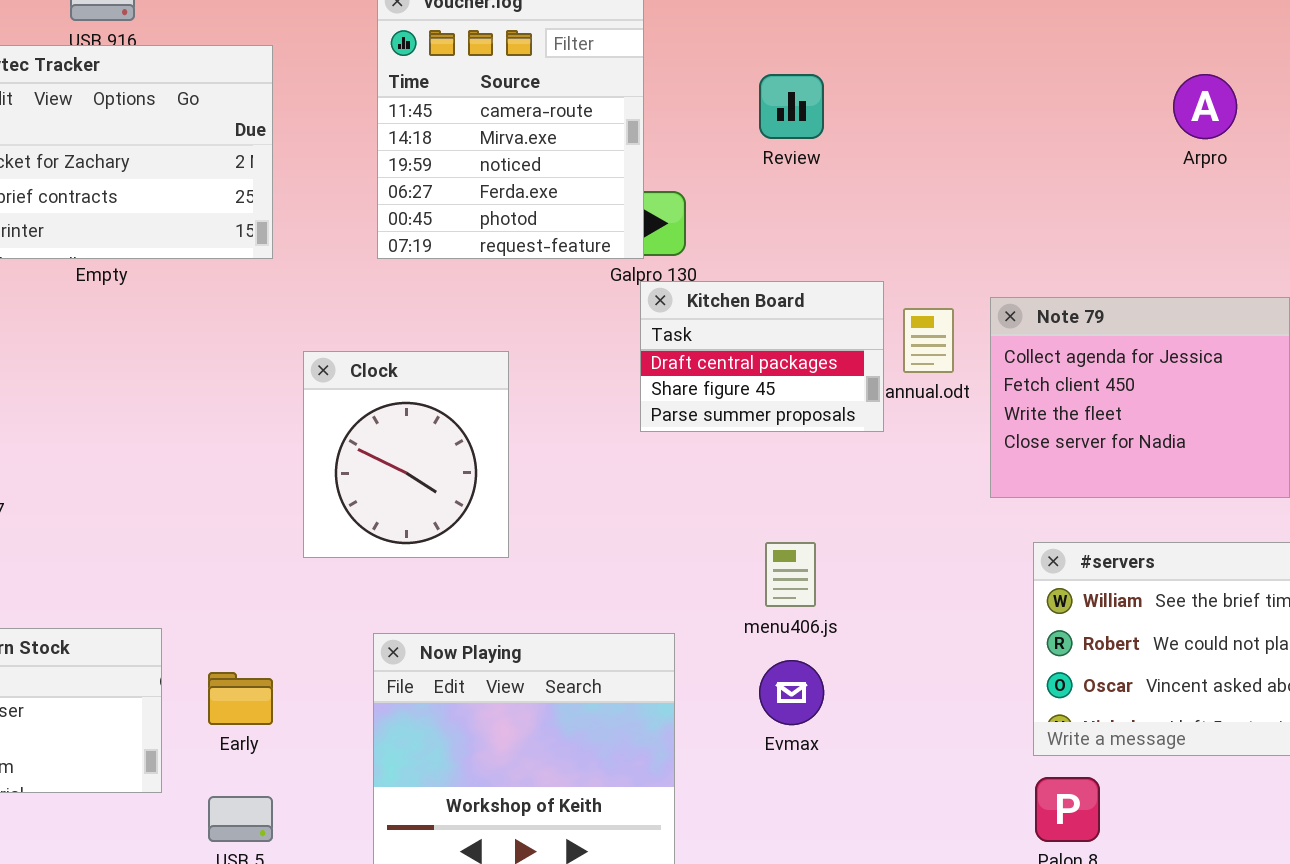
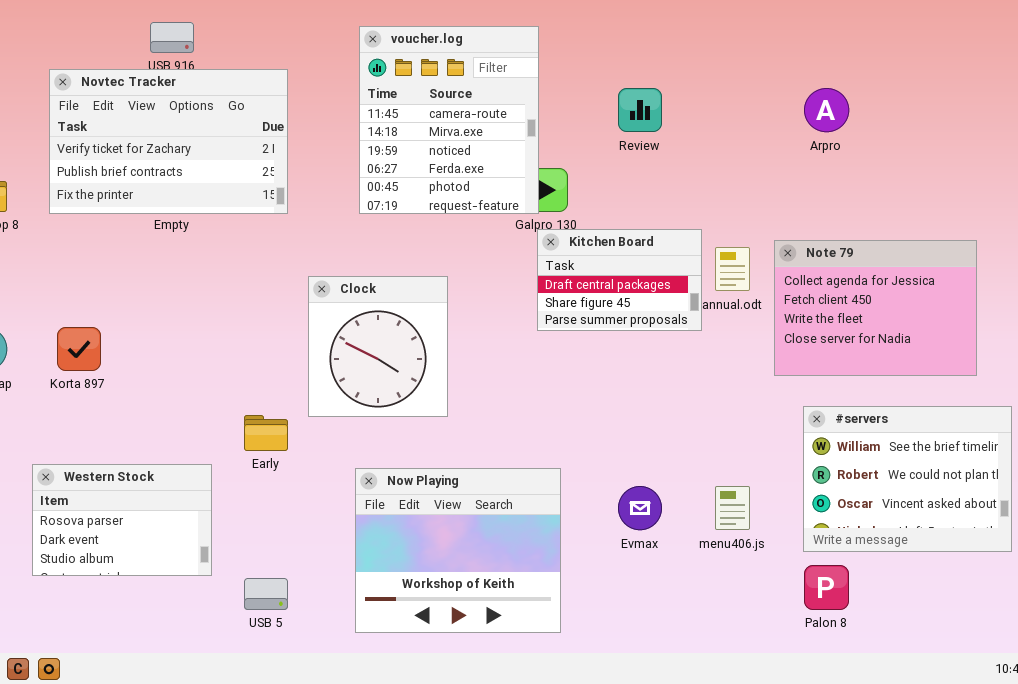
Arpro: [1173,74,1237,139] -> [804,88,849,132], moved
menu406.js: [765,542,816,607] -> [715,486,750,530], moved
Early: [208,672,273,725] -> [244,415,288,451], moved

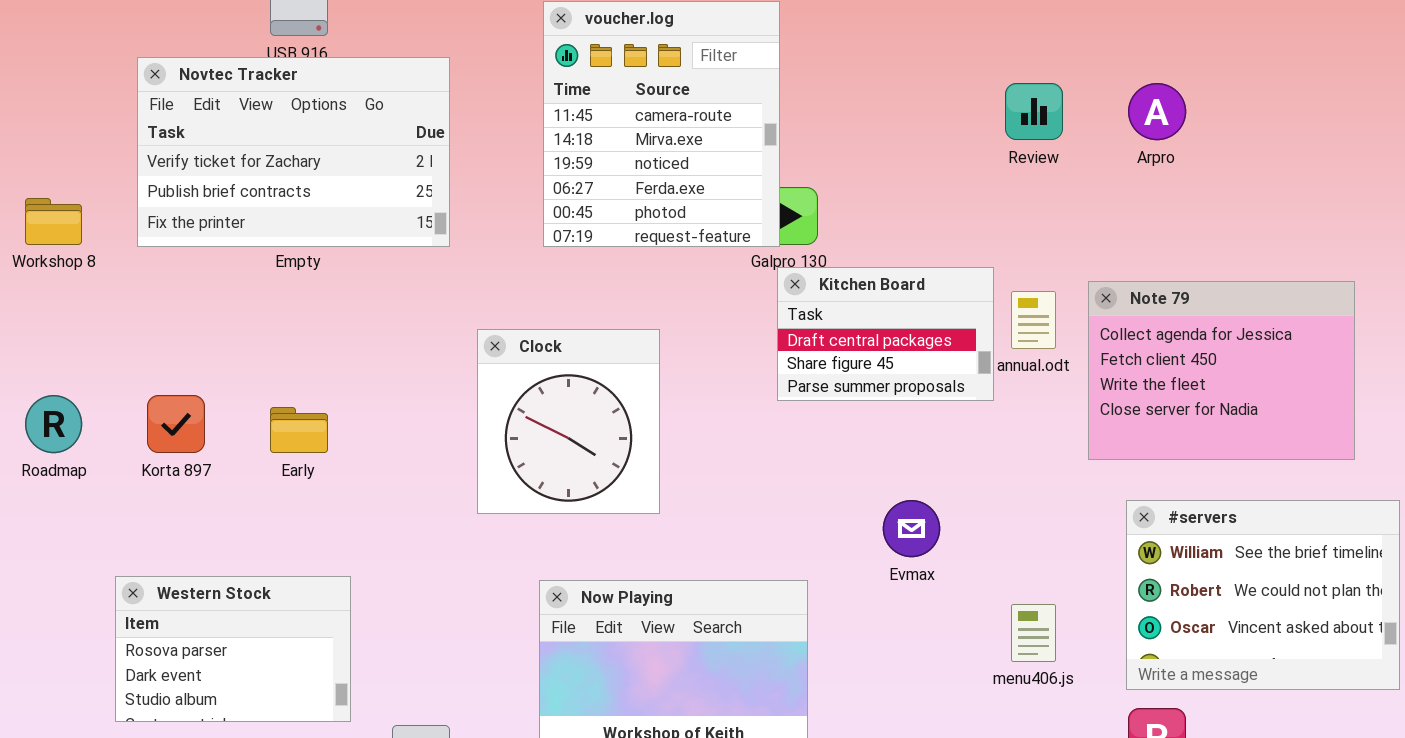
Review: [618,88,662,132] -> [1005,83,1063,140], moved
Early: [244,415,288,451] -> [270,407,328,453], moved
Evmax: [618,486,662,530] -> [883,500,940,557], moved

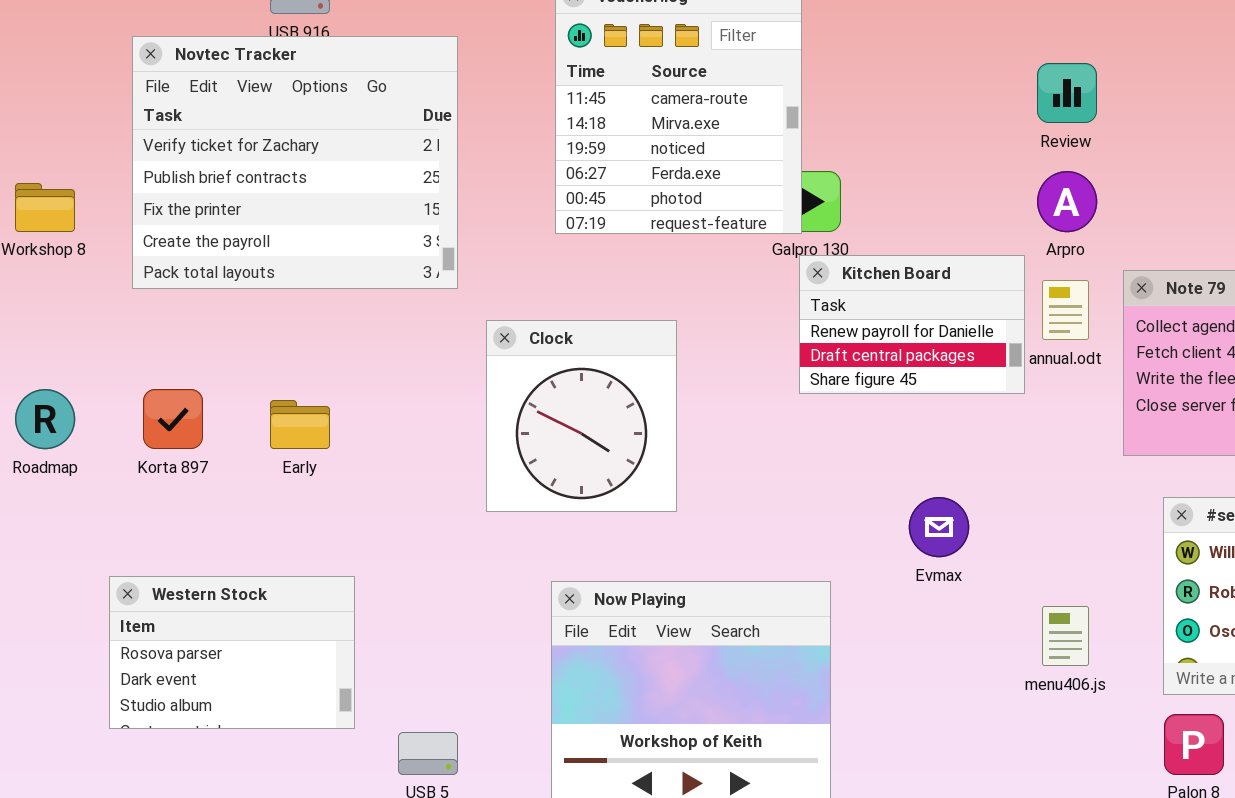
Novtec Tracker: [137,57,450,247] -> [132,36,458,289], resized
Arpro: [1128,83,1186,140] -> [1037,171,1097,232], moved
Kitchen Board: [777,267,994,401] -> [799,255,1025,394], scrolled up 1 row

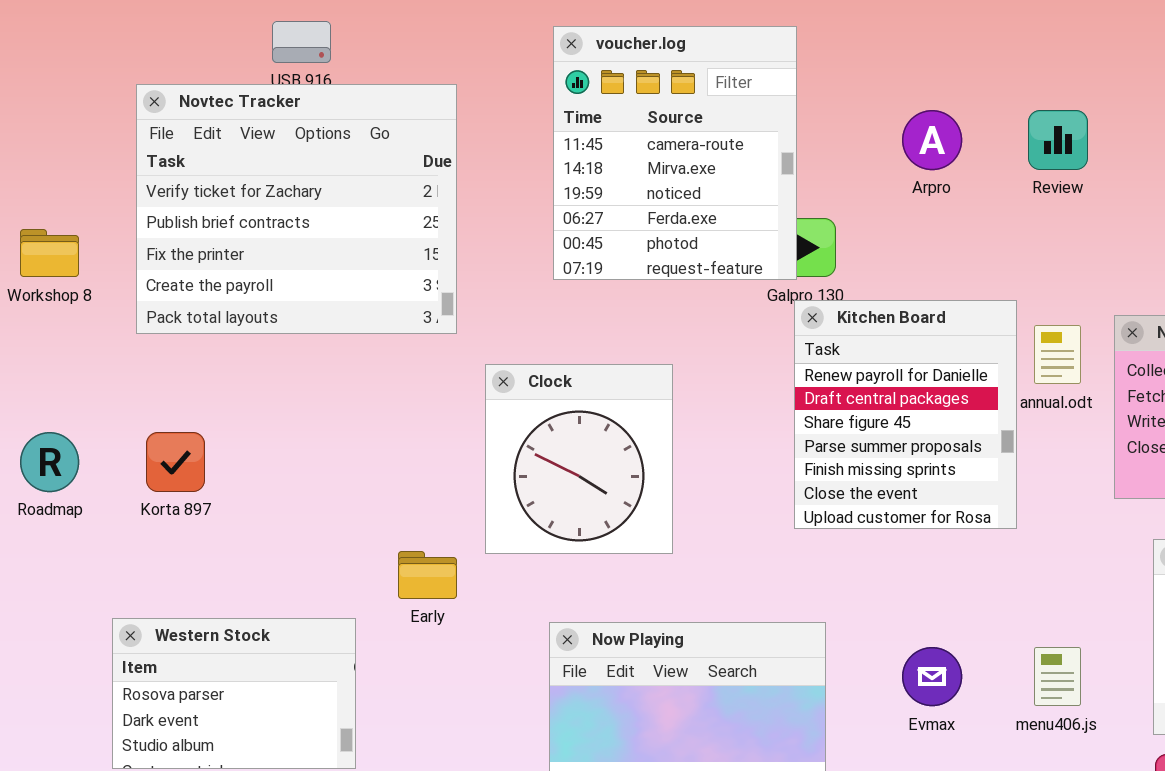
Arpro: [1037,171,1097,232] -> [902,110,962,170], moved
Kitchen Board: [799,255,1025,394] -> [794,300,1017,529], resized
Early: [270,400,330,449] -> [398,551,457,599], moved
Evmax: [909,497,969,557] -> [902,647,962,706], moved

